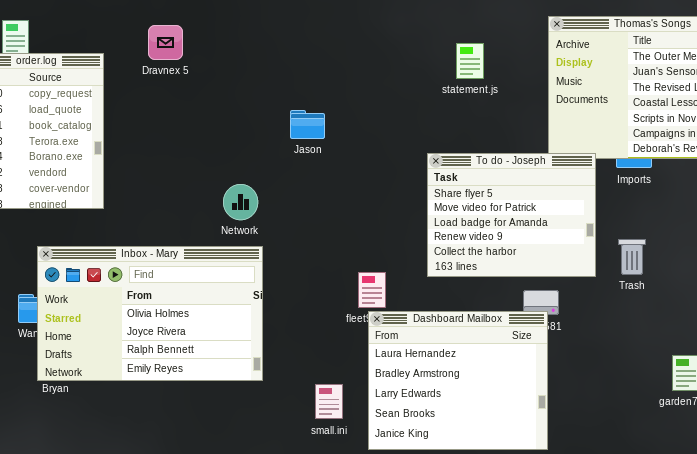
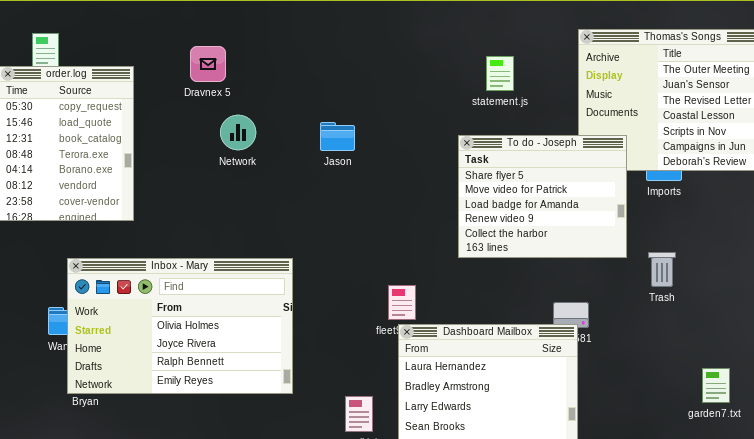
Dravnex 5: [148,25,183,60] -> [190,46,226,82], moved
To do - Joseph: [427,153,596,277] -> [458,135,627,258], moved
Network: [223,184,258,220] -> [220,115,256,150], moved

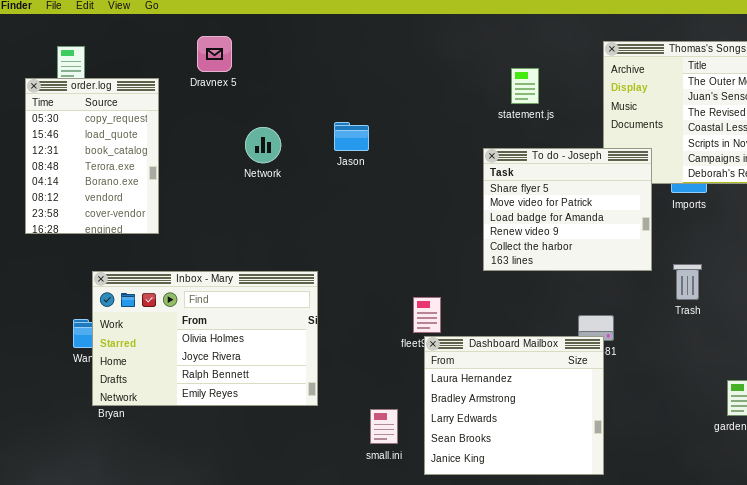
Dravnex 5: [190,46,226,82] -> [197,36,232,72], moved
Jason: [320,122,355,151] -> [334,122,369,151], moved

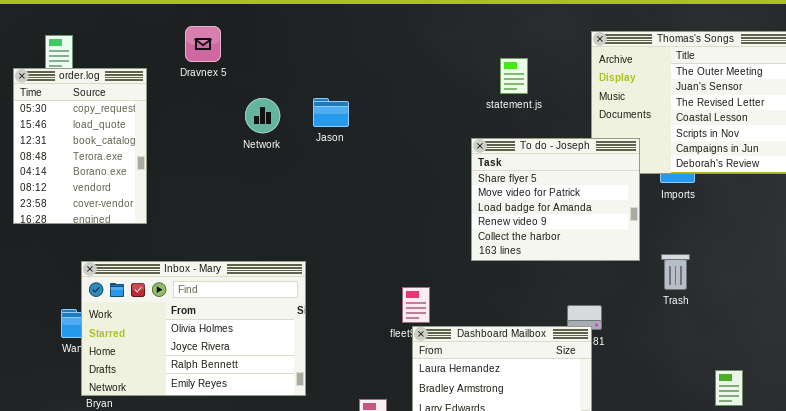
Jason: [334,122,369,151] -> [313,98,349,127], moved
Network: [245,127,281,163] -> [245,98,280,133], moved

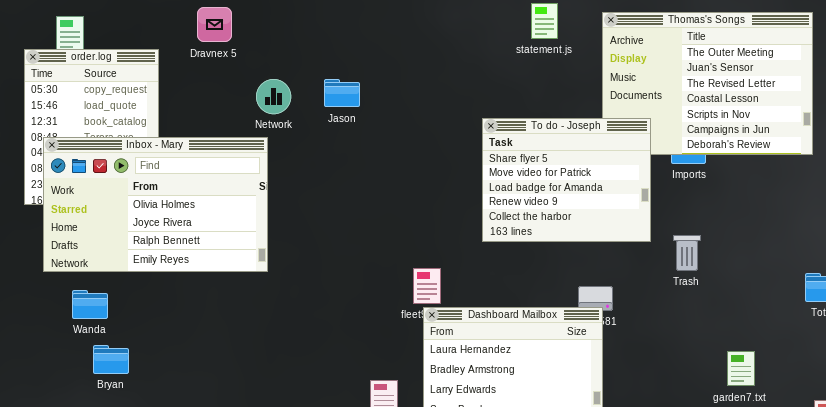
statement.js: [500,58,528,94] -> [531,3,558,39], moved
Inbox - Mary: [81,261,306,396] -> [43,137,268,272], moved

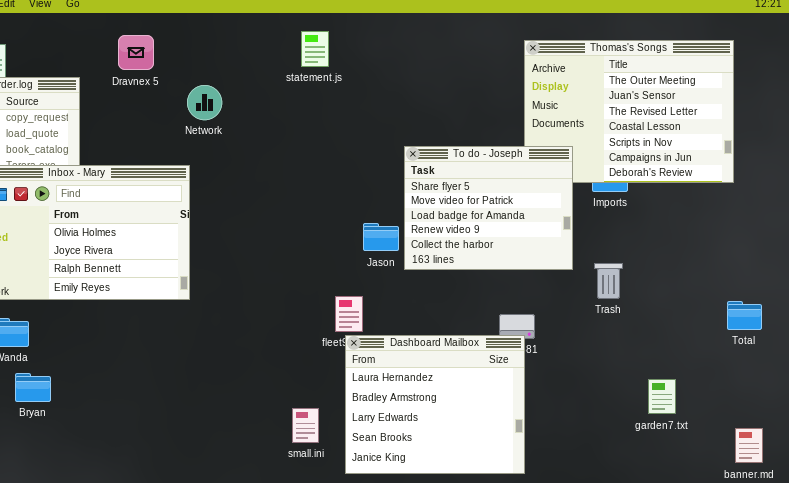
statement.js: [531,3,558,39] -> [301,31,329,67], moved
Network: [256,79,291,114] -> [187,85,222,120], moved
Jason: [324,79,360,107] -> [363,223,399,251], moved

